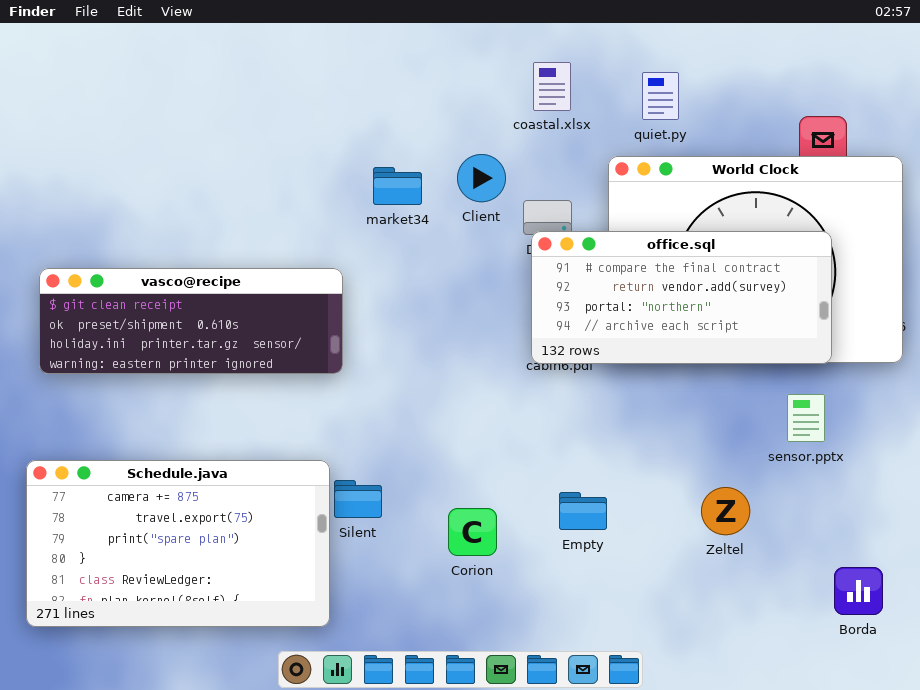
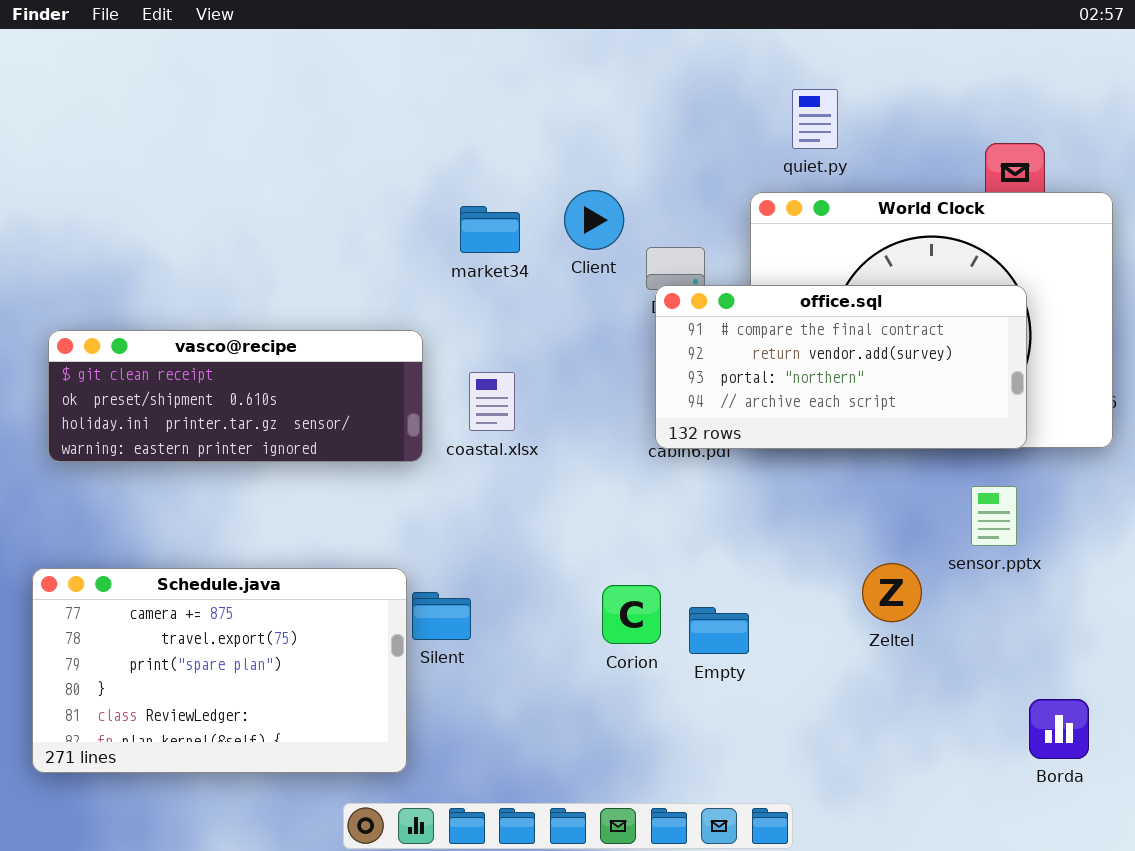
coastal.xlsx: [533,62,571,111] -> [469,372,515,431], moved
Zeltel: [701,487,750,535] -> [862,563,922,622], moved
Corion: [448,508,497,556] -> [602,585,661,644], moved

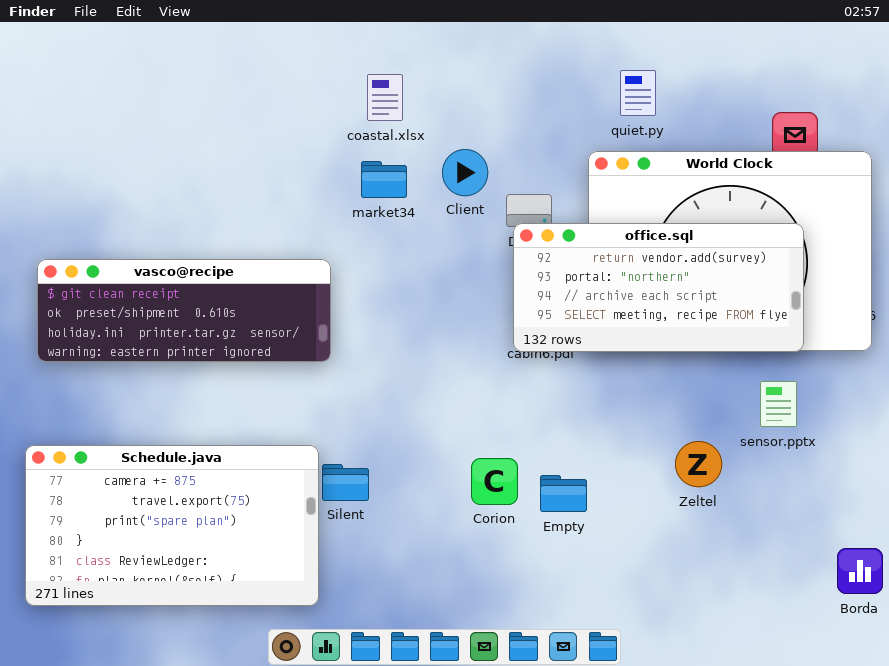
office.sql: [655,285,1027,449] -> [513,223,804,352], scrolled down 1 row
coastal.xlsx: [469,372,515,431] -> [367,74,403,121], moved
Borda: [1029,699,1089,759] -> [837,548,883,594], moved

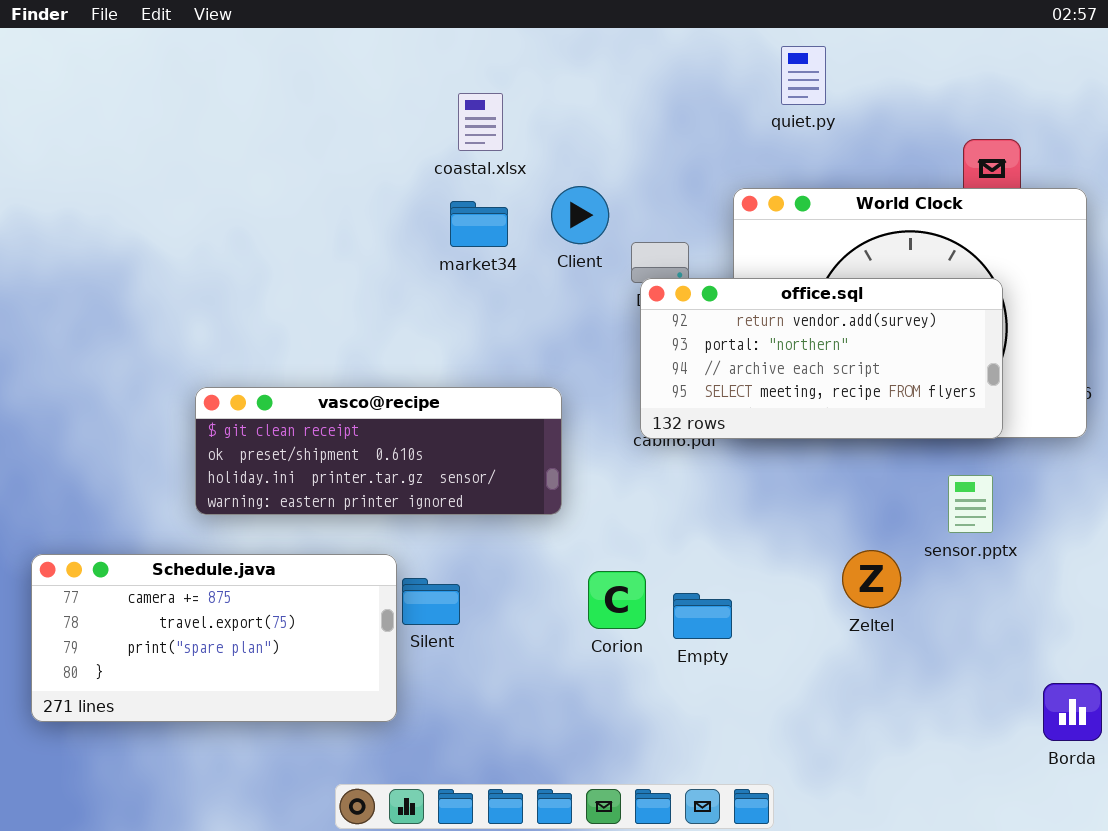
quiet.py: [620,70,656,116] -> [781,46,826,105], moved
vasco@recipe: [37,259,331,362] -> [195,387,562,515], moved
Schedule.java: [25,445,319,606] -> [31,554,397,722], resized

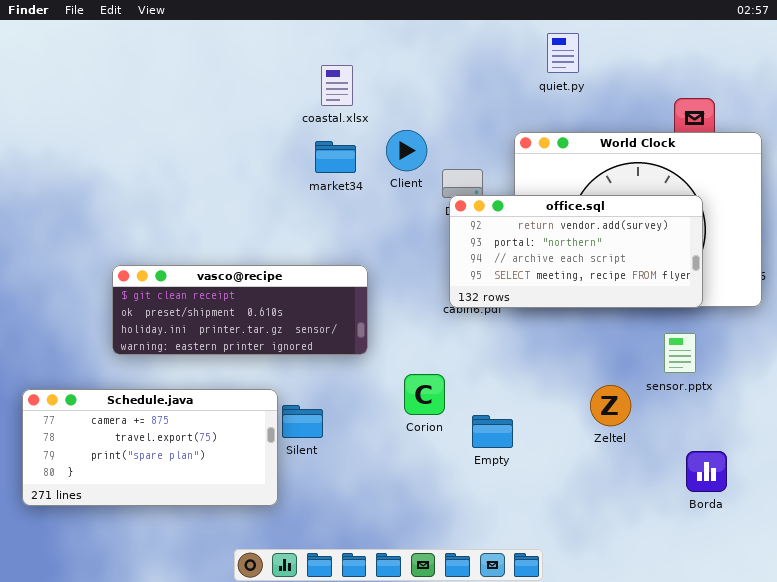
vasco@recipe: [195,387,562,515] -> [112,265,368,355], moved
Corion: [588,571,646,629] -> [404,374,445,415], moved
Borda: [1043,683,1102,741] -> [686,451,727,492], moved

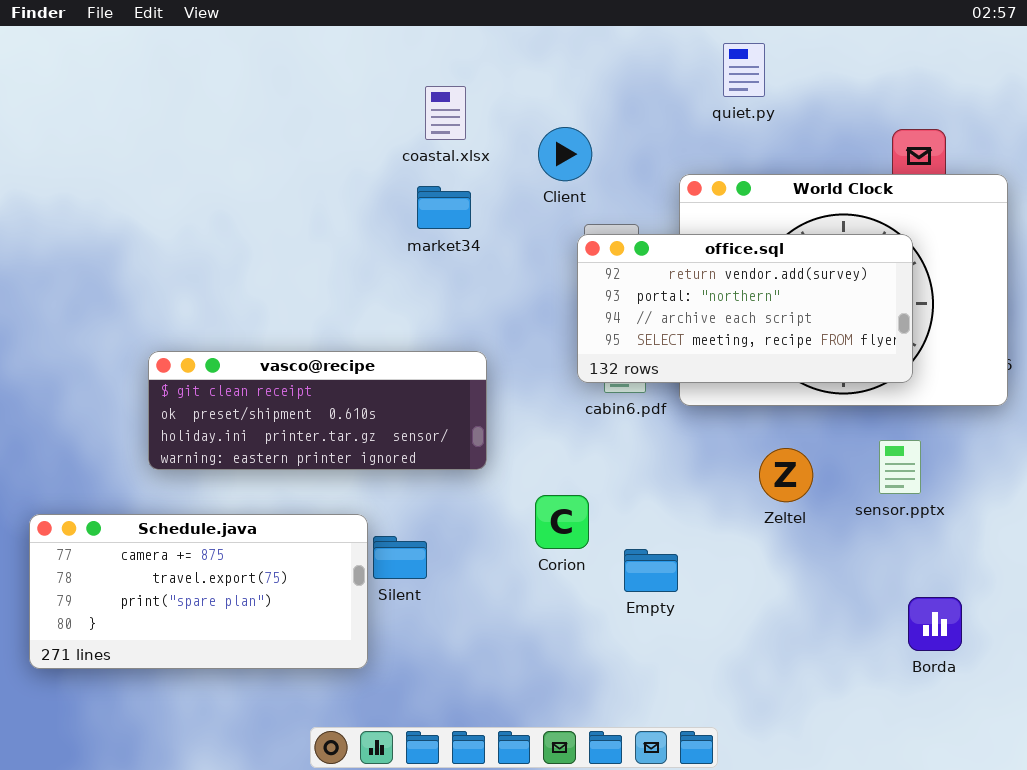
Client: [386,130,427,171] -> [538,127,592,181], moved
office.sql: [449,195,703,308] -> [577,234,913,383], moved
Zeltel: [590,385,631,426] -> [759,448,813,502], moved

